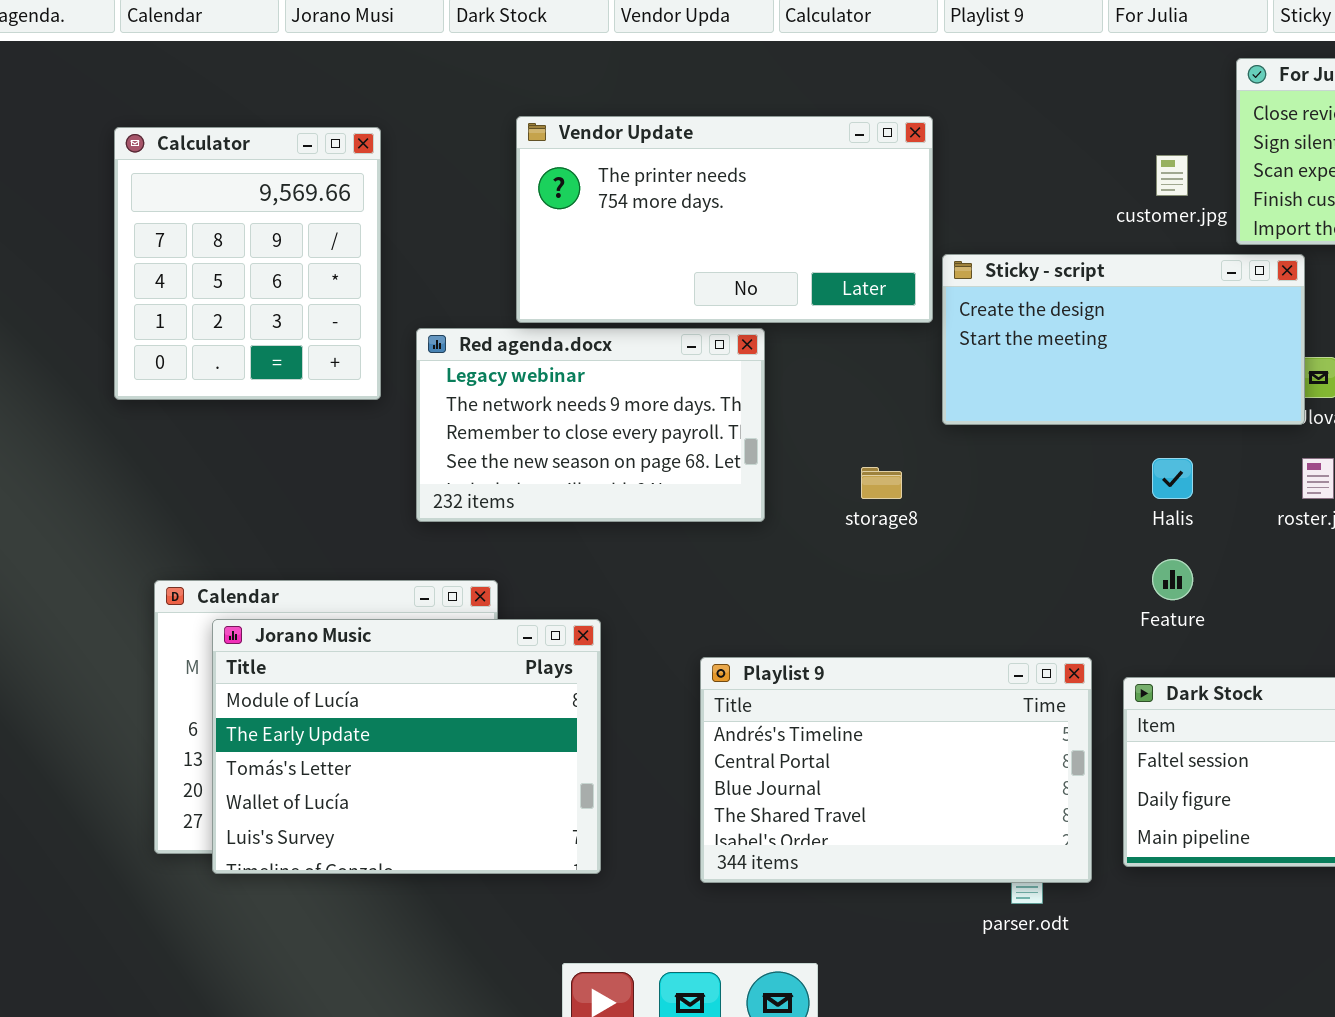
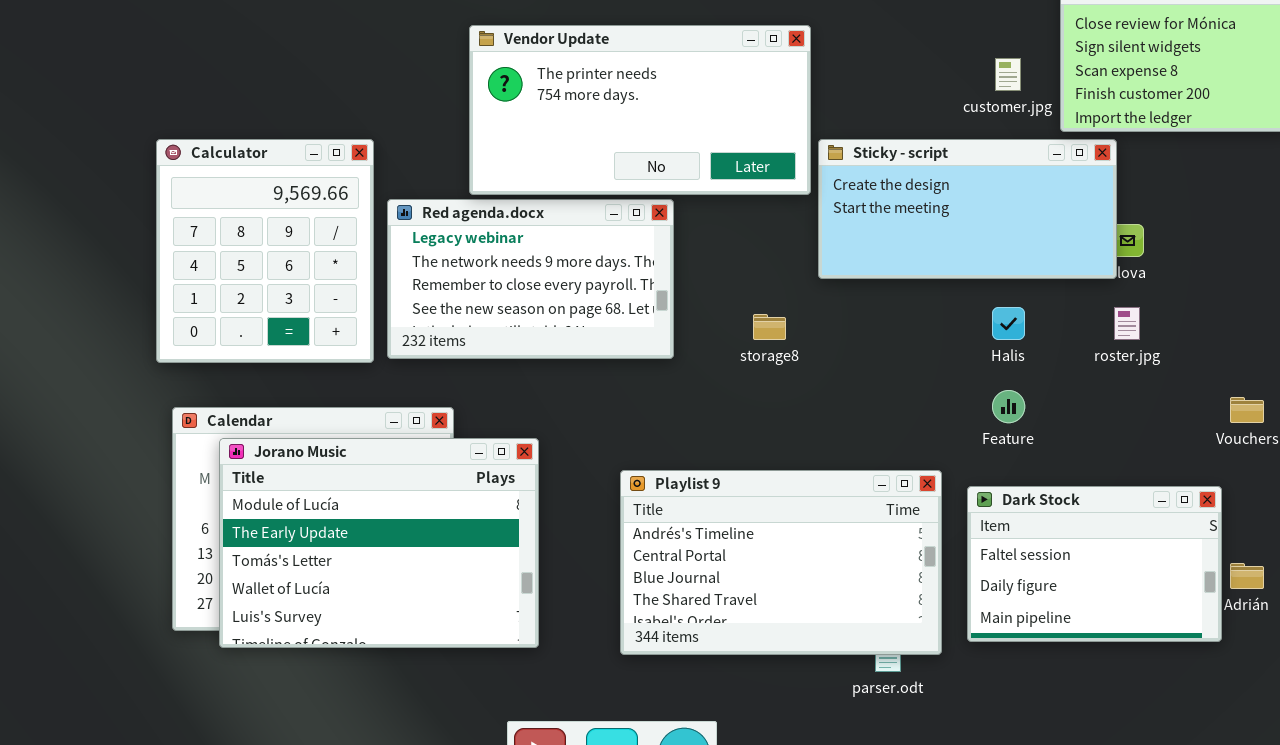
Calculator: [114,127,381,400] -> [156,139,374,363], moved

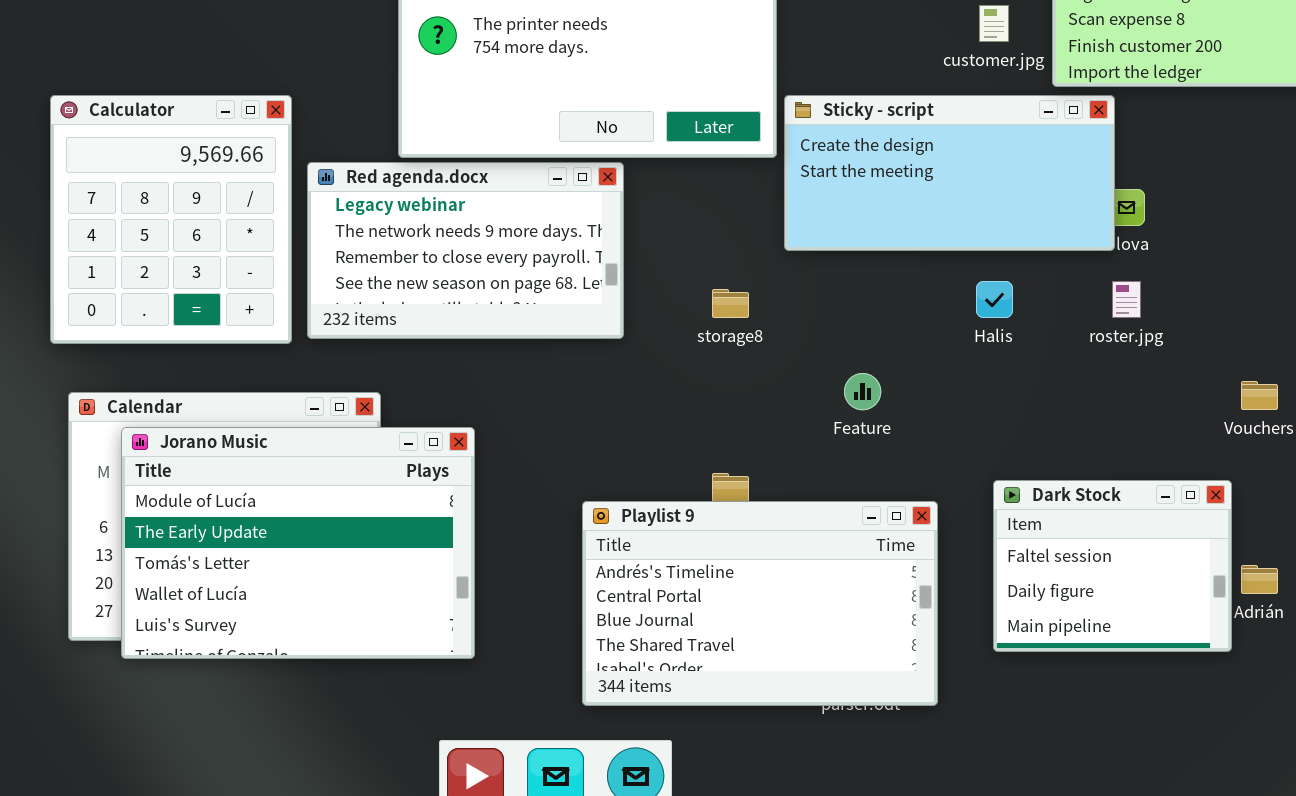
Feature: [992,390,1025,423] -> [844,373,881,410], moved
Playlist 9: [620,470,942,655] -> [582,501,938,706], moved
Dark Stock: [967,486,1222,642] -> [993,480,1232,652], resized

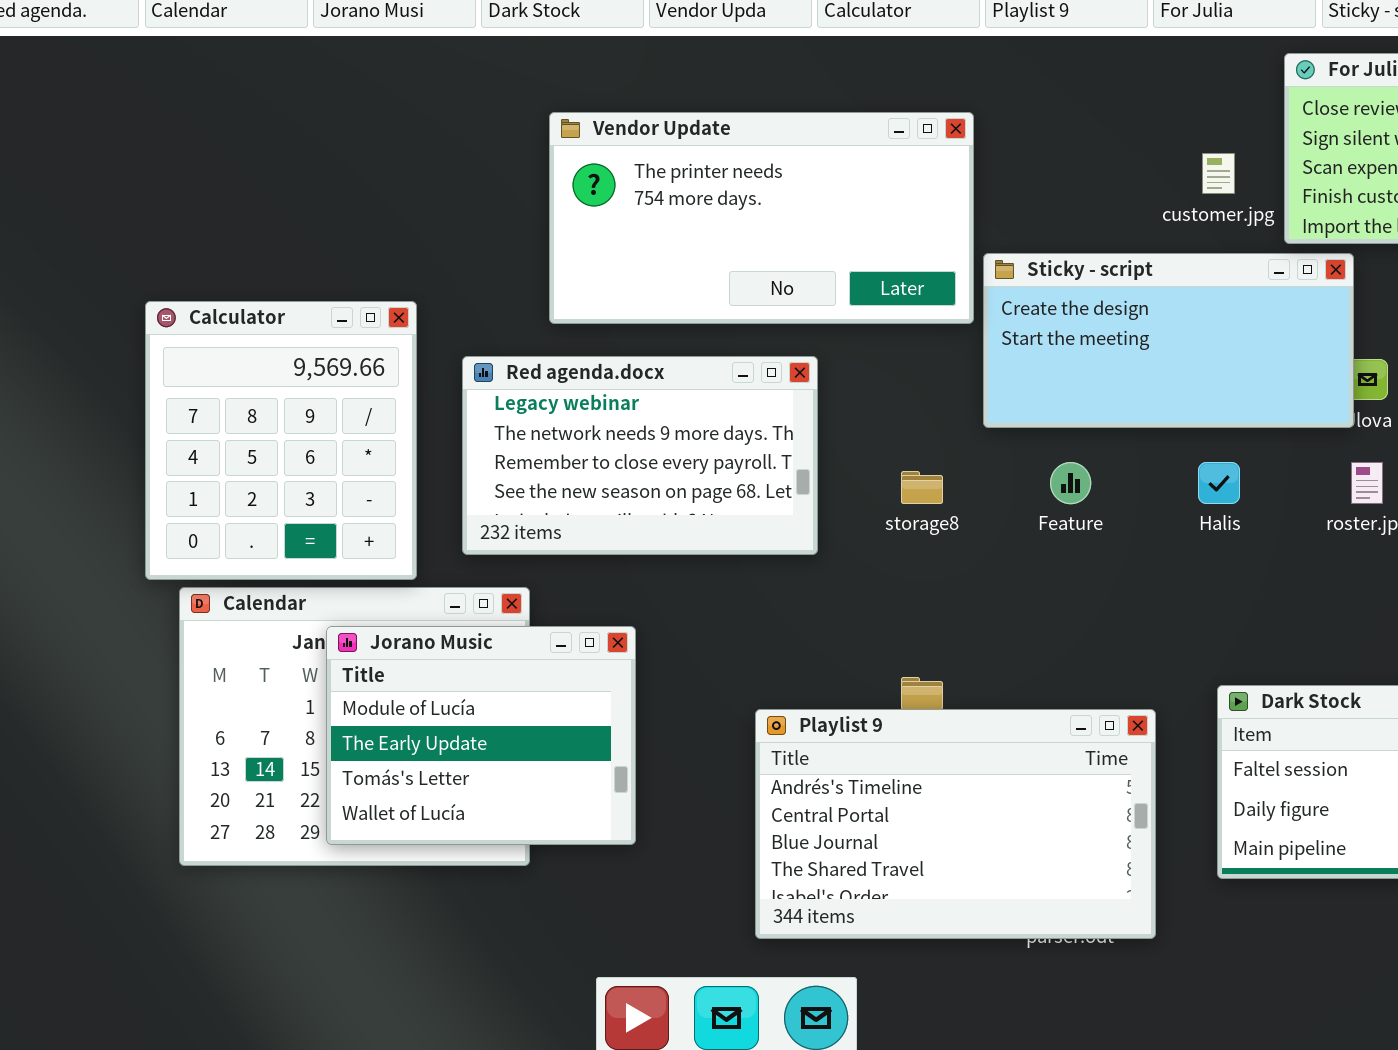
Calculator: [50,95,292,344] -> [145,301,417,580], moved
Red agenda.docx: [307,162,624,339] -> [462,356,818,555], moved
Feature: [844,373,881,410] -> [1050,462,1091,504], moved
Jorano Music: [121,427,475,659] -> [326,626,636,845], resized

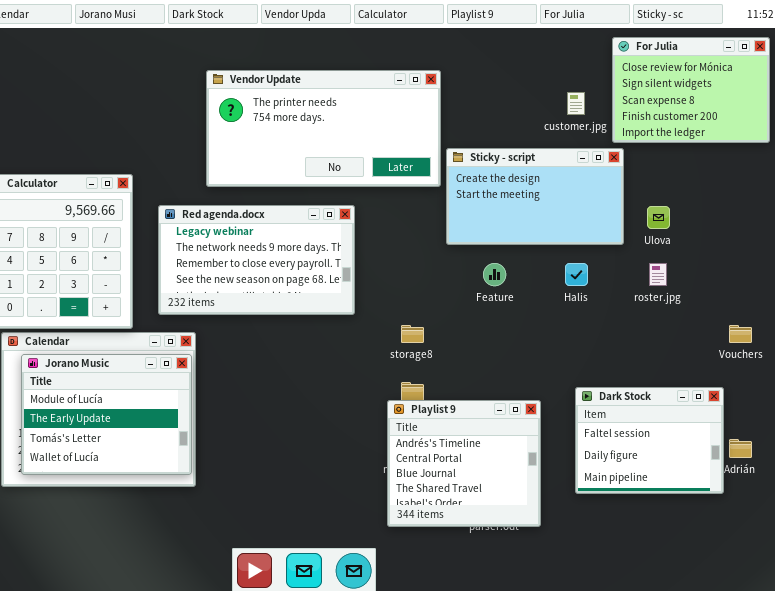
Sticky - script: [983,253,1354,428] -> [446,148,624,245], resized
storage8: [901,471,943,504] -> [401,325,424,343], moved
Jorano Music: [326,626,636,845] -> [21,354,192,475], moved
Playlist 9: [755,709,1156,939] -> [387,400,541,527], resized

